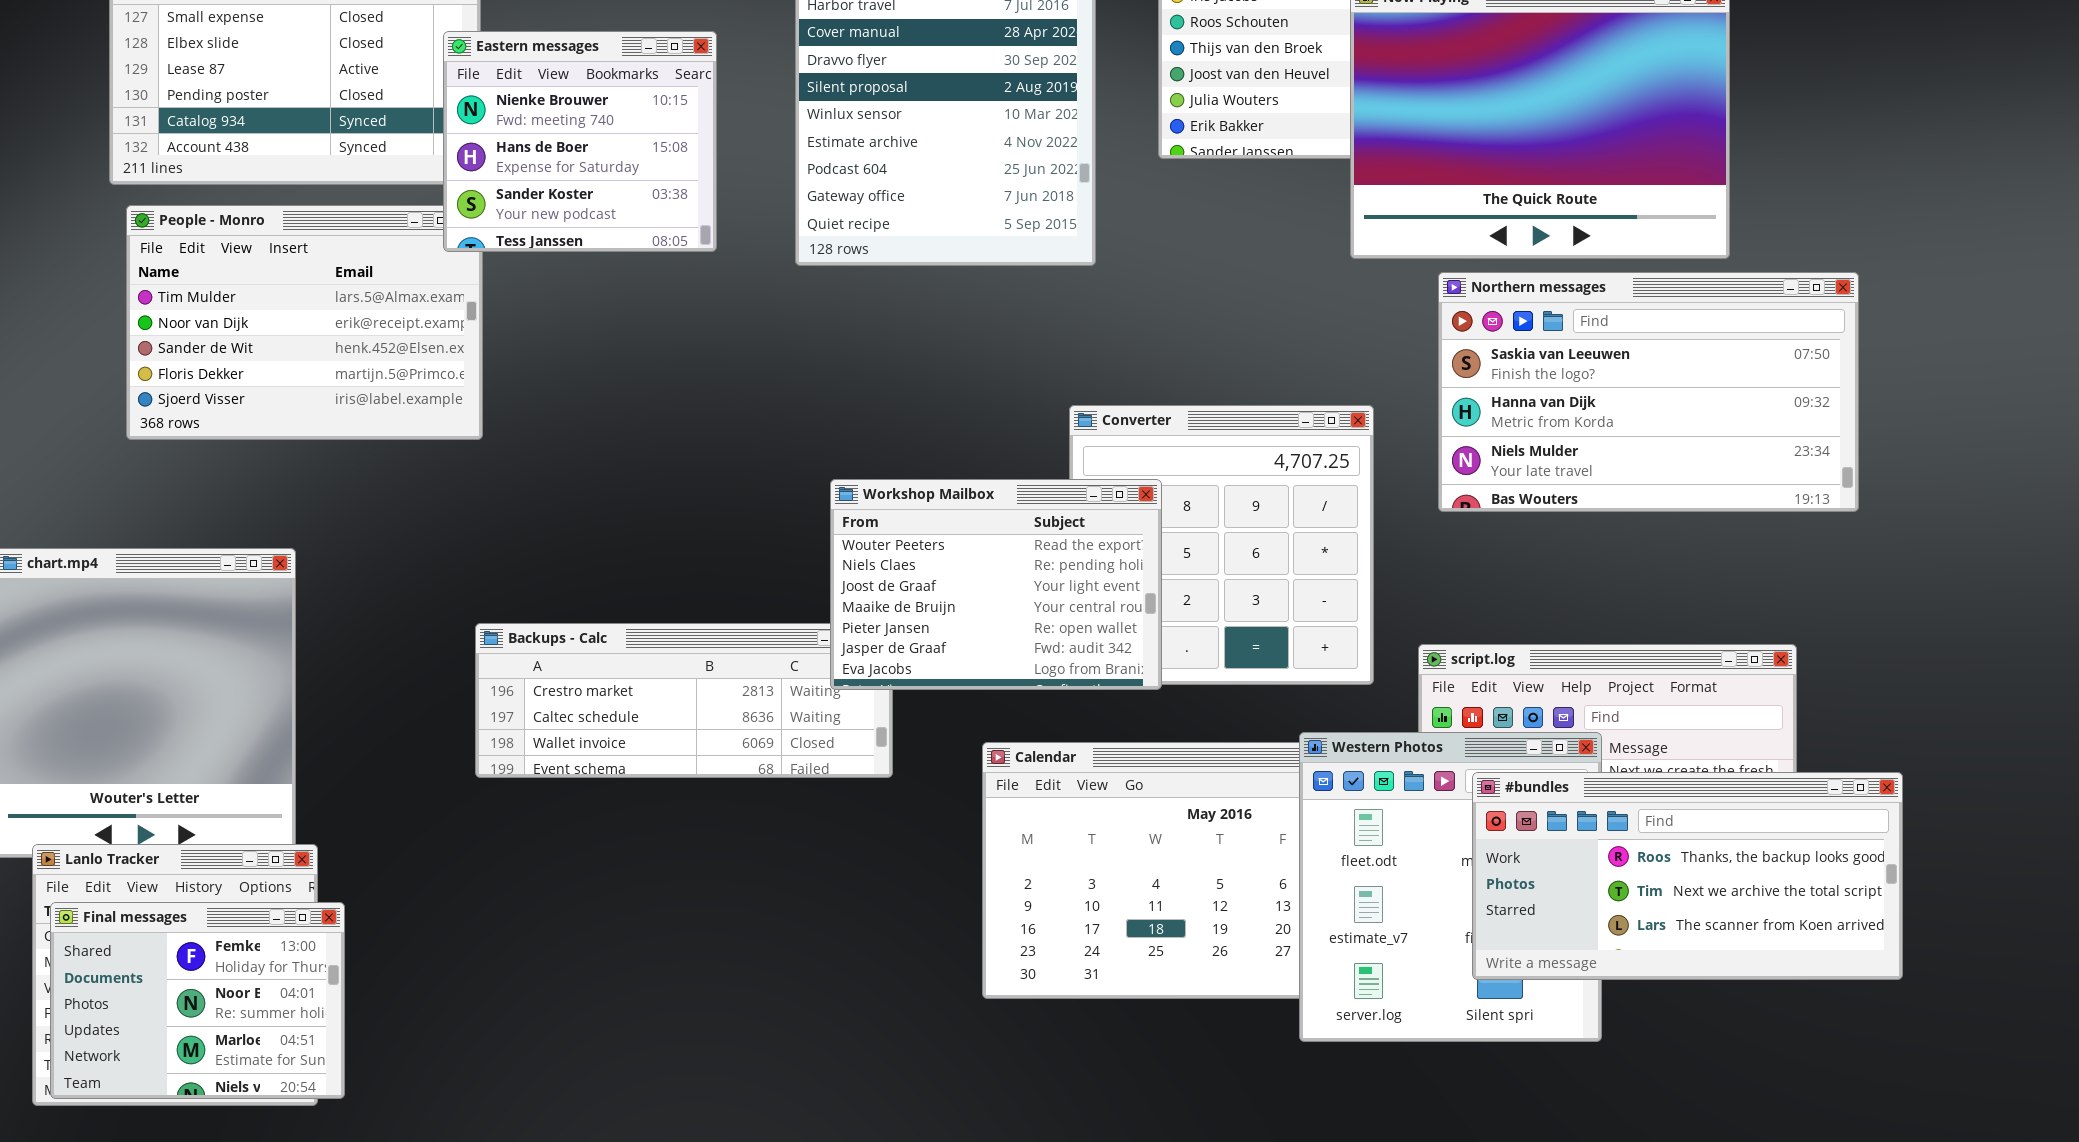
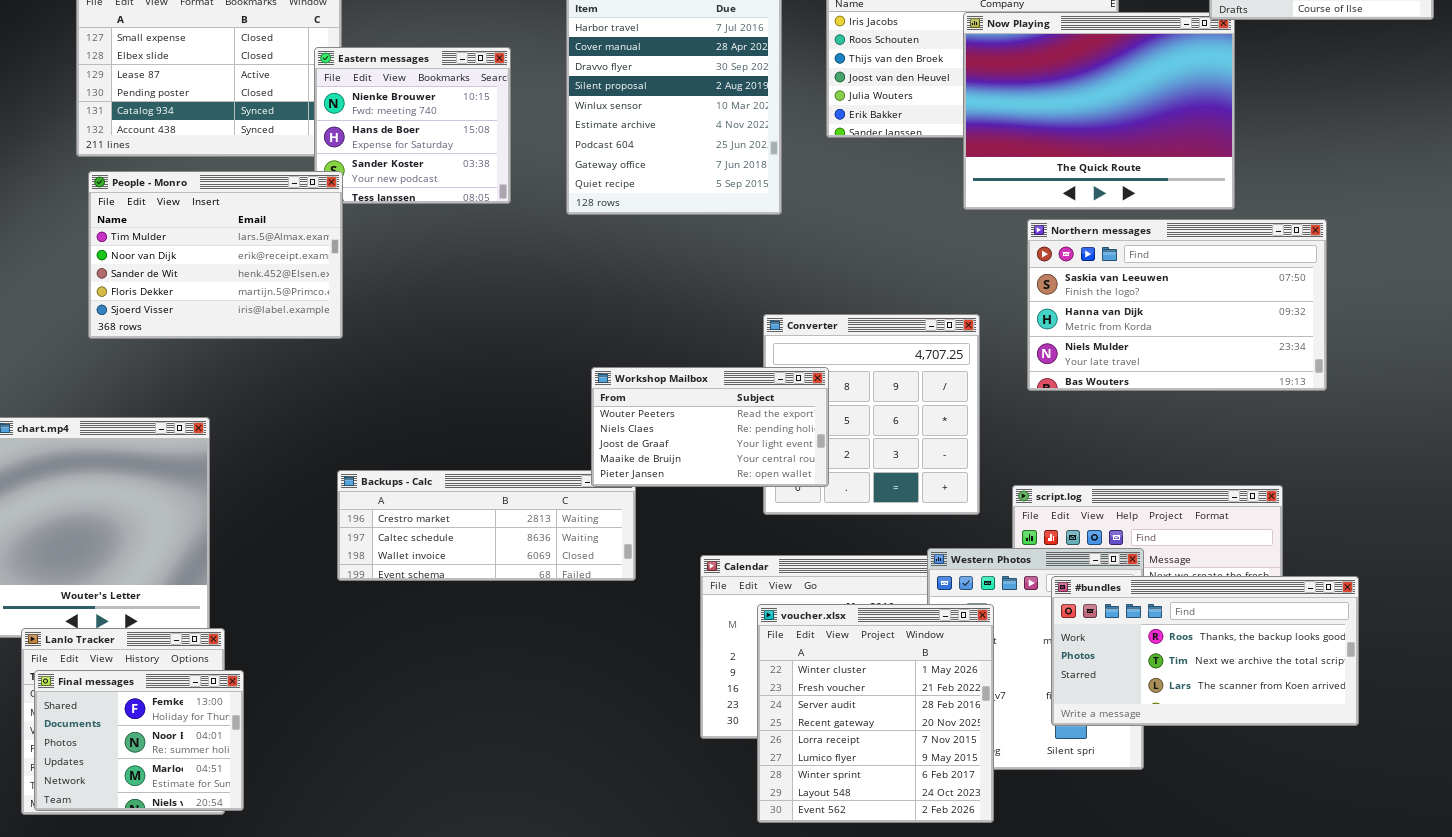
People - Monro: [126,205,483,440] -> [88,171,343,339], raised
Workshop Mailbox: [830,479,1162,690] -> [591,367,829,487], resized
voucher.xlsx: none -> [757,604,994,823], opened

